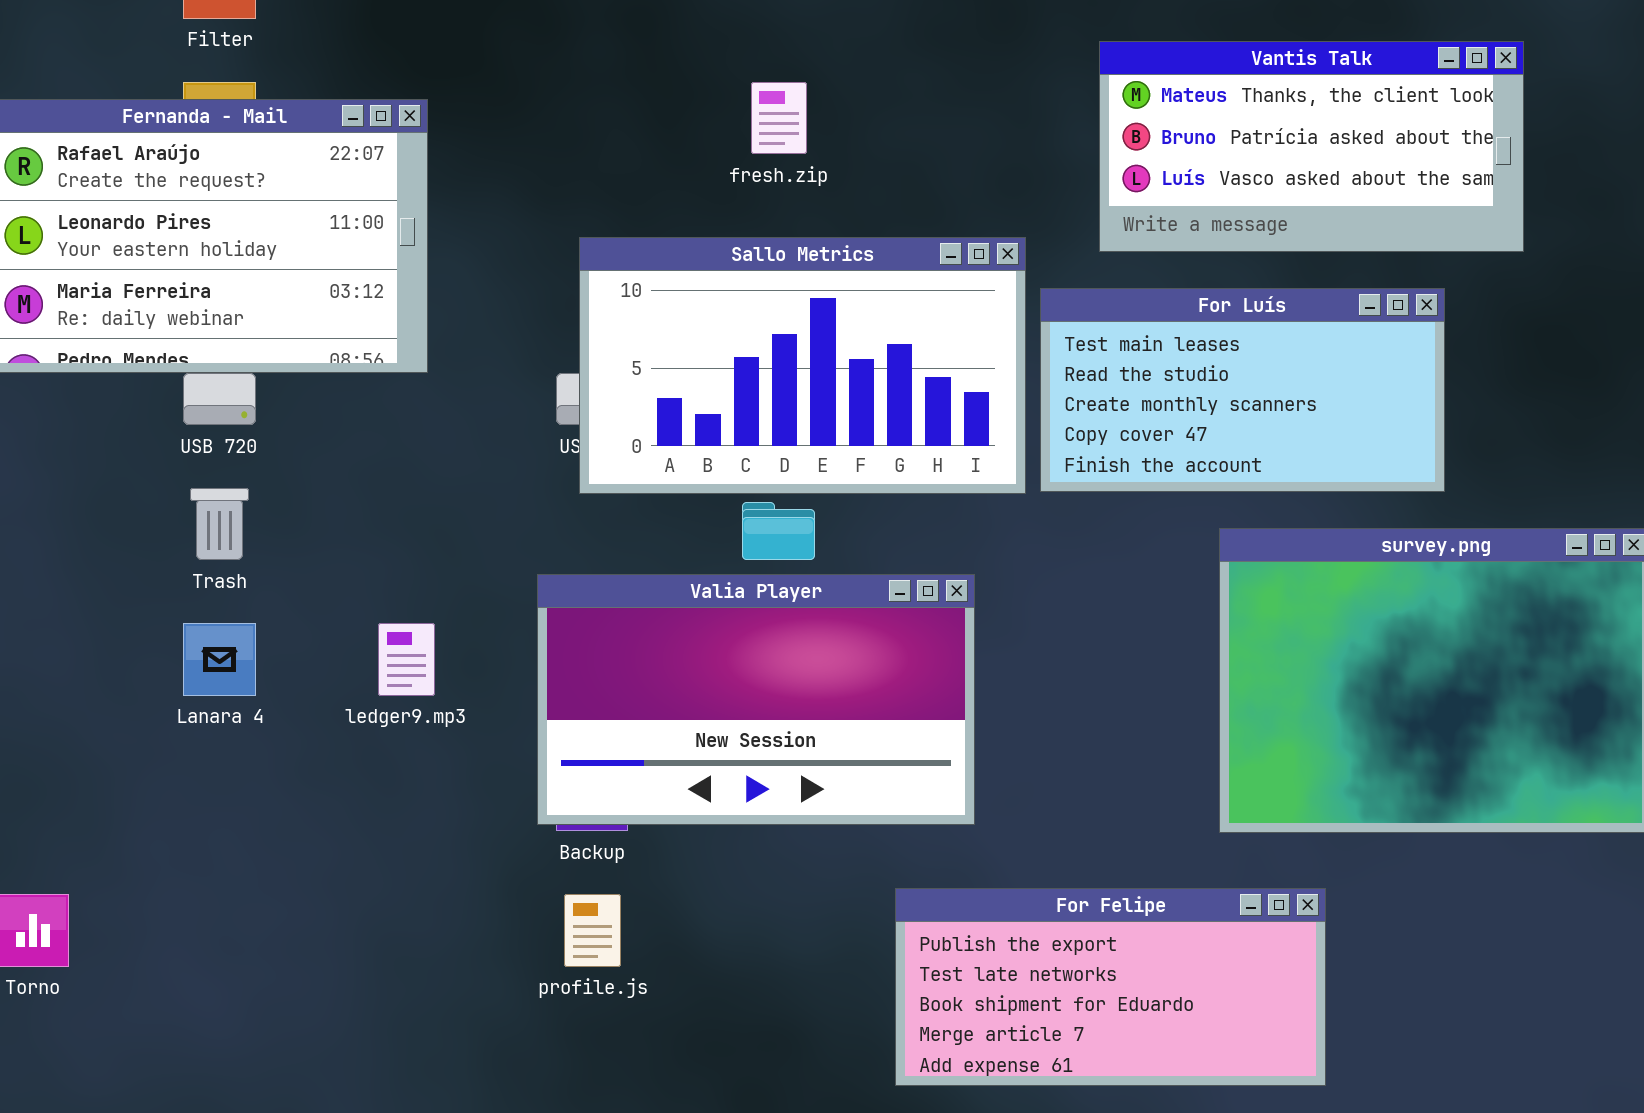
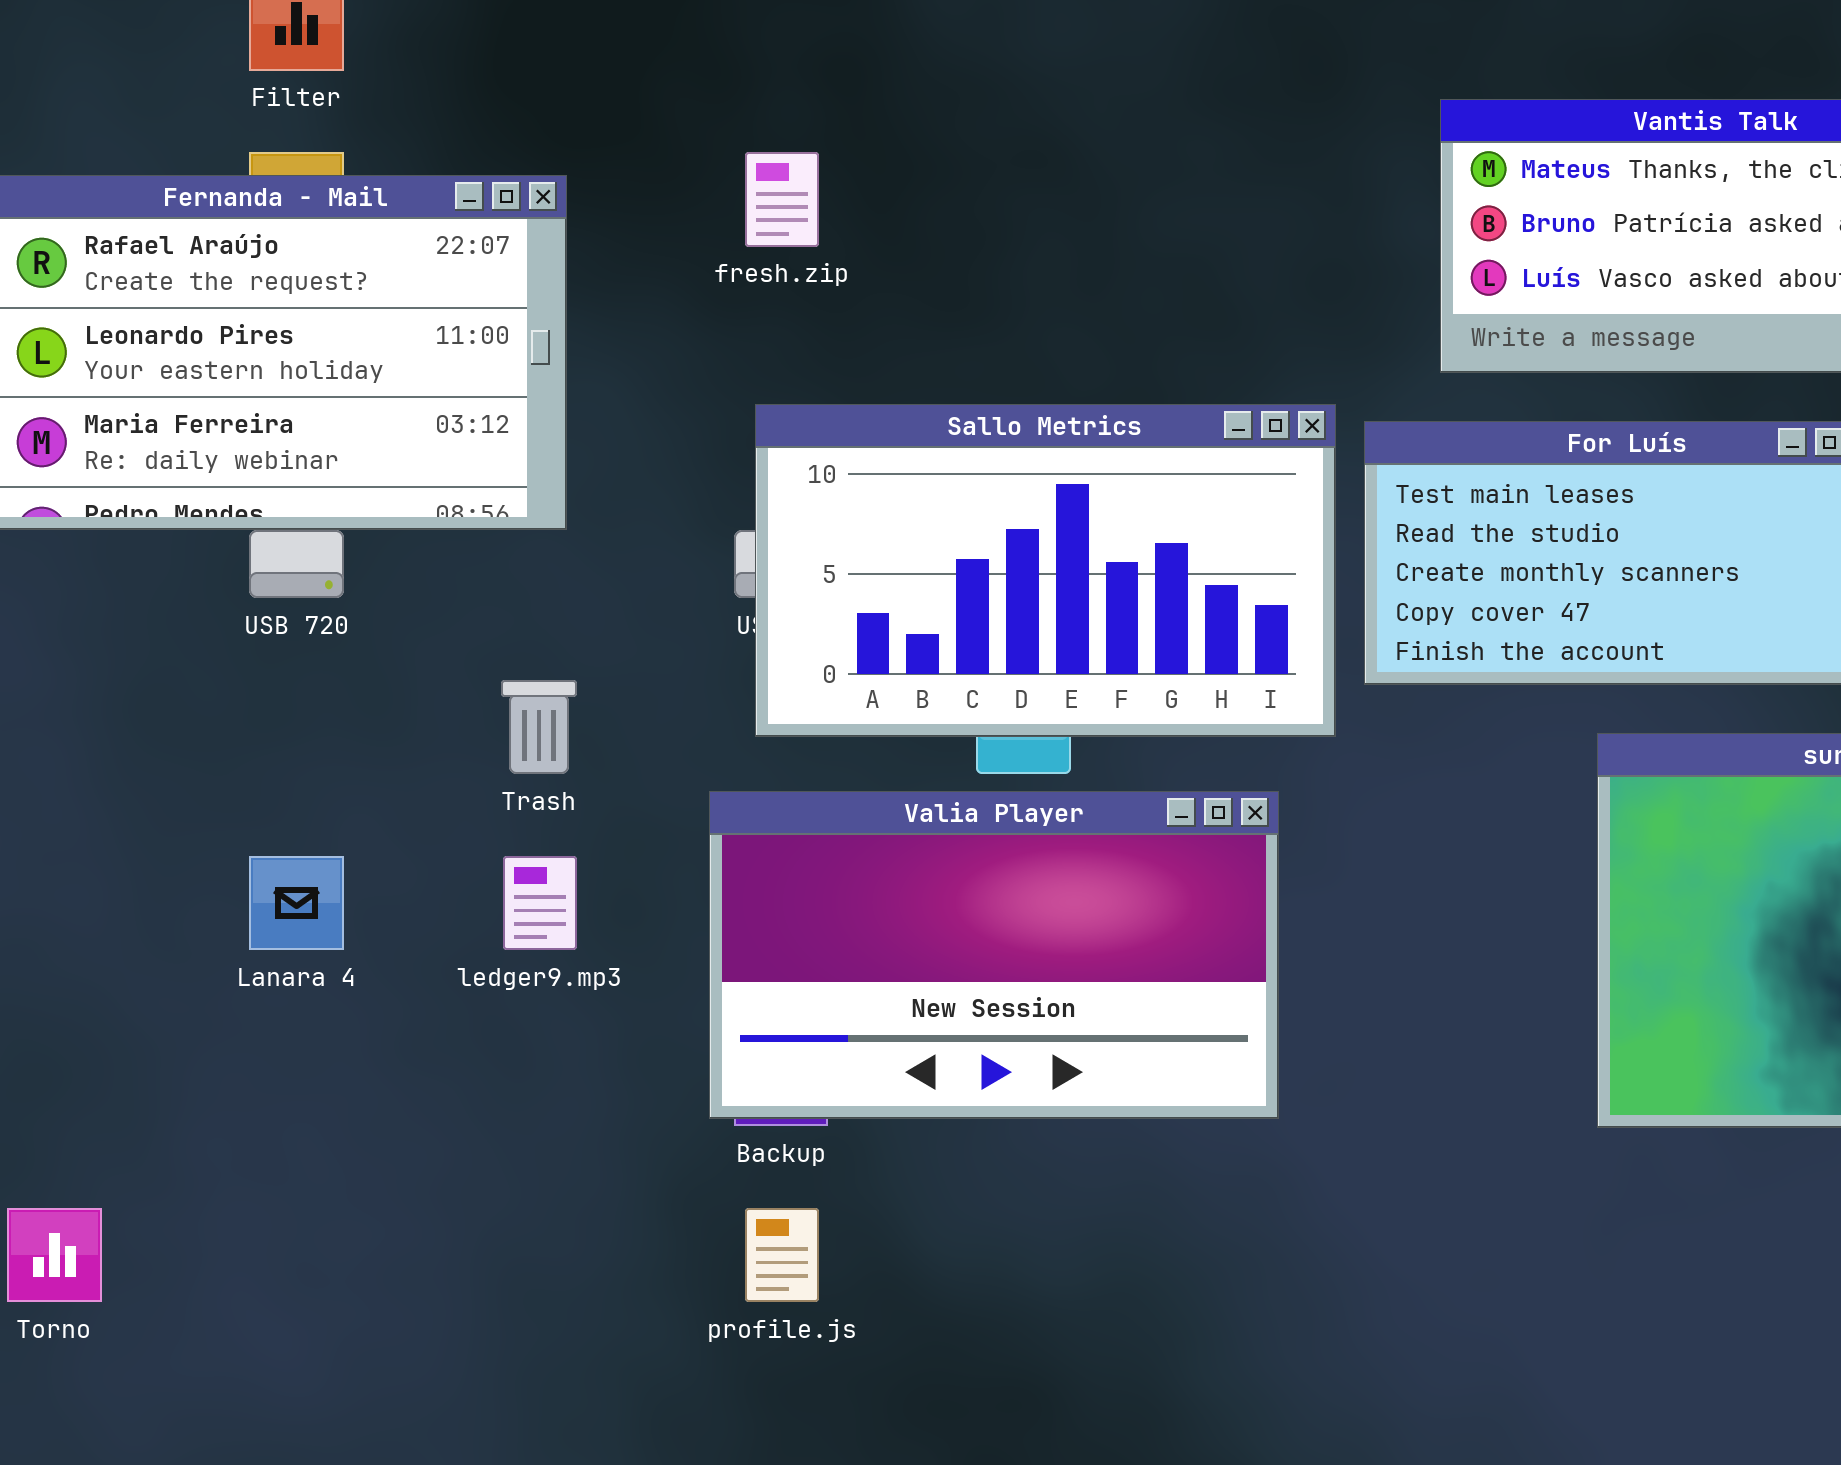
fresh.zip: [751,82,807,154] -> [745,152,819,247], moved
Sallo Metrics: [579,237,1026,494] -> [755,404,1336,737], moved
Trash: [190,488,249,560] -> [501,680,577,774], moved
For Felipe: [895,888,1326,1086] -> none, closed

